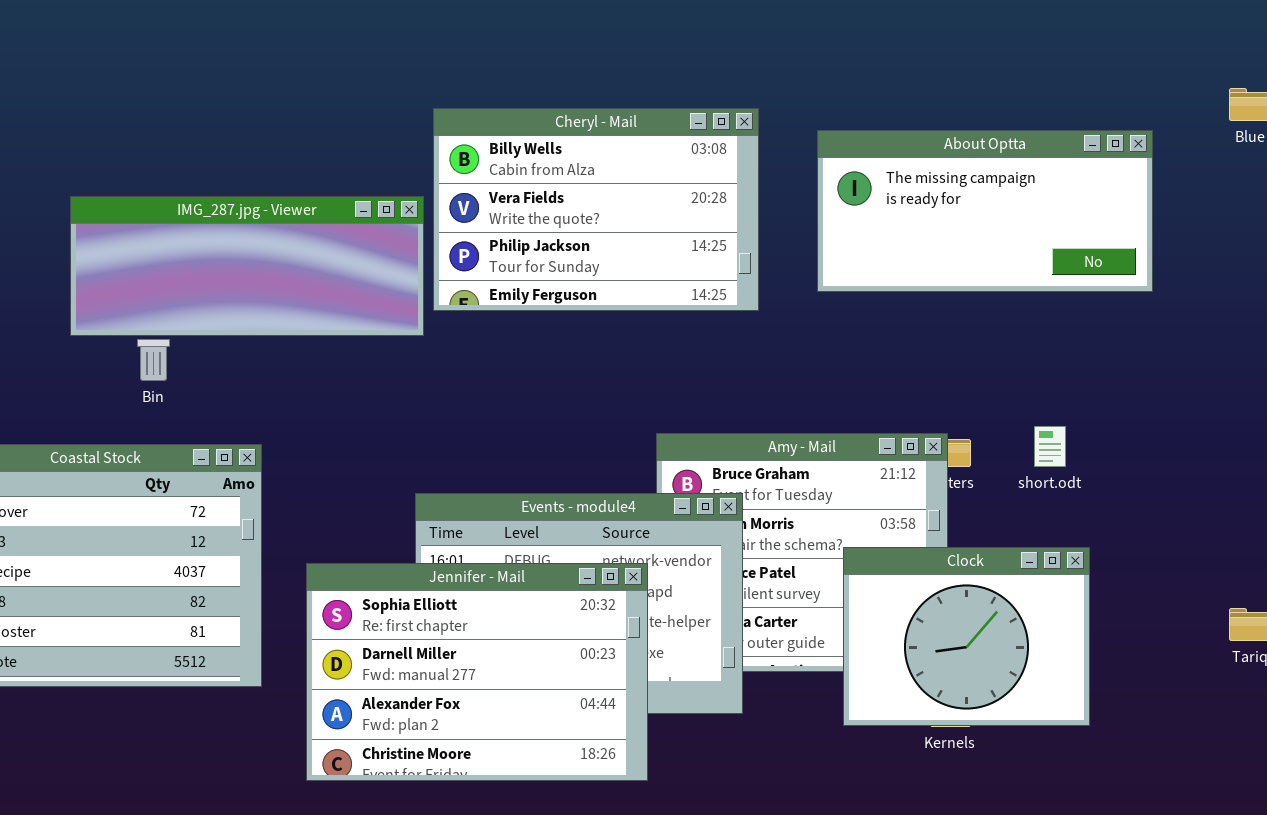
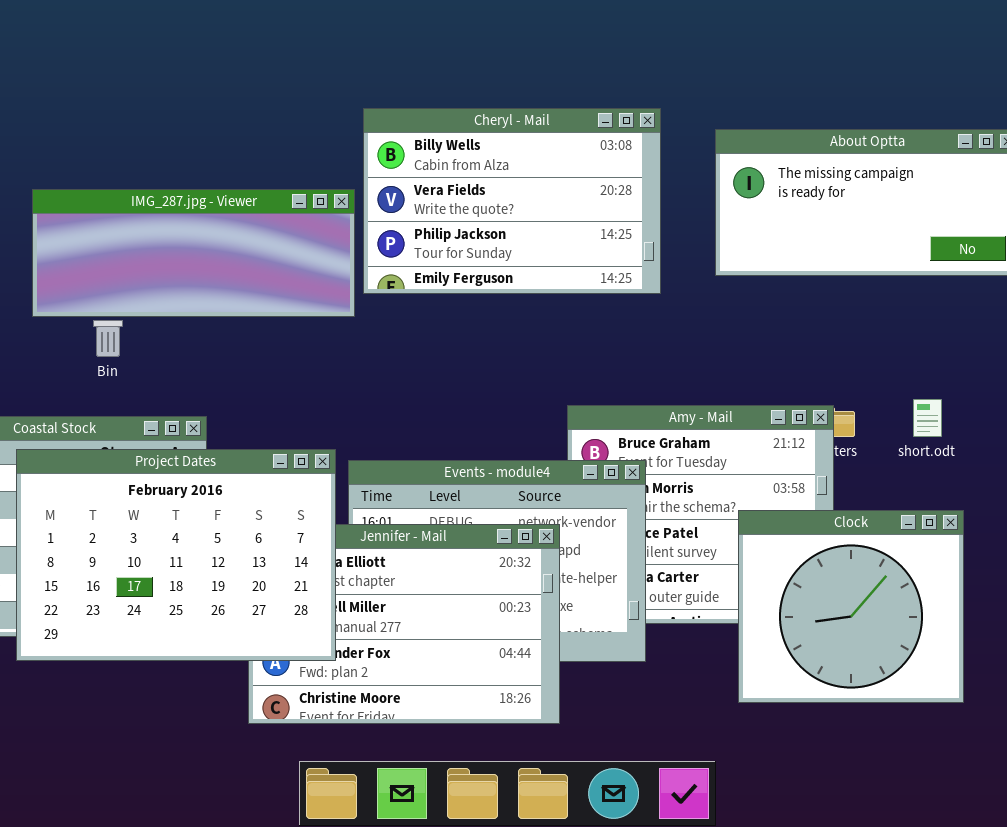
Project Dates: none -> [16,449,336,661], opened
Clock: [843,547,1090,726] -> [738,510,964,703], resized

